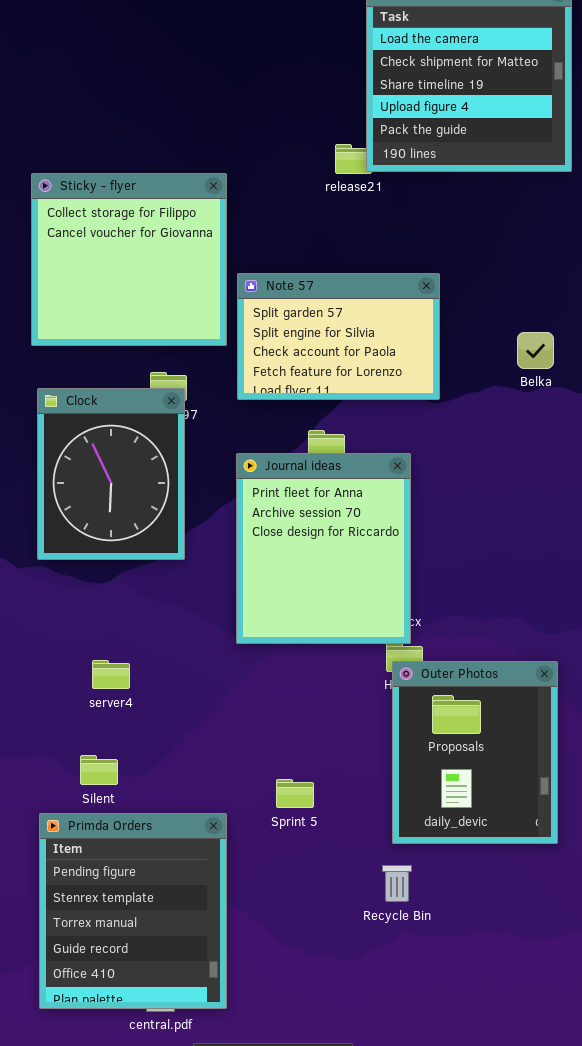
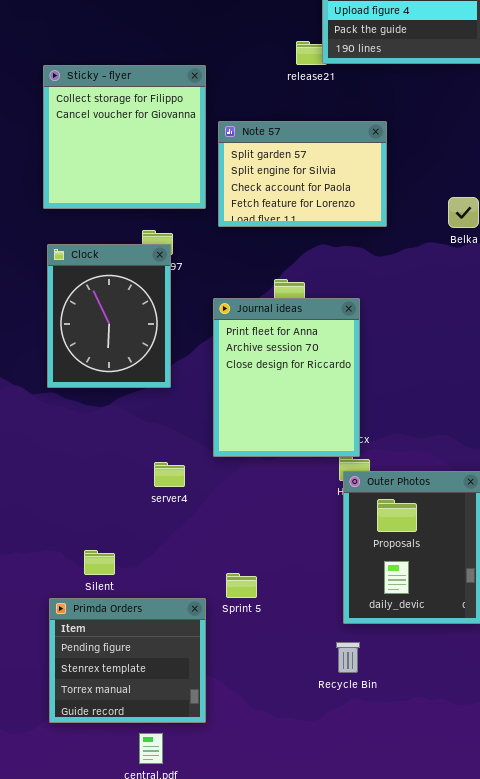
Note 57: [237,273,440,400] -> [218,121,387,227], moved
server4: [92,660,130,689] -> [154,462,185,487], moved
Sprint 5: [276,779,314,808] -> [226,573,257,598], moved
Primda Orders: [39,813,227,1009] -> [49,598,206,723], resized

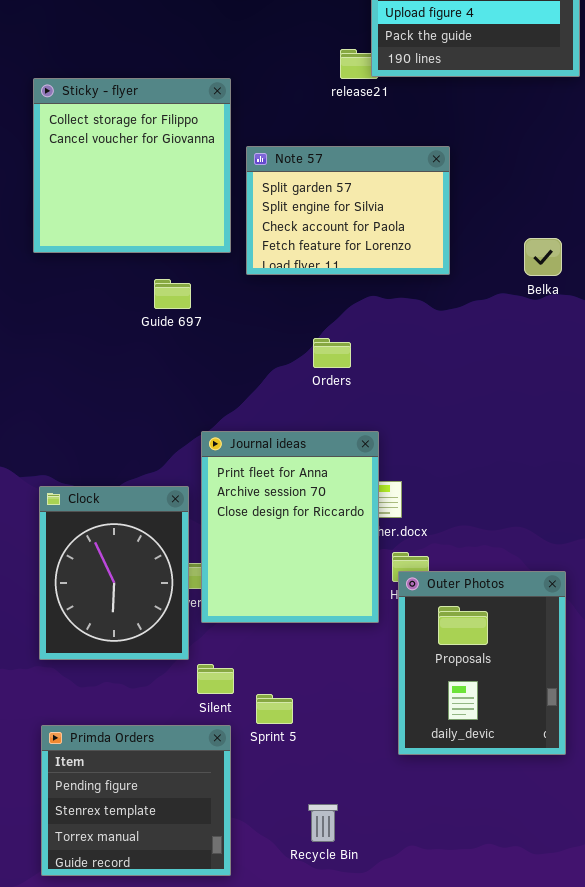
Clock: [47,244,171,388] -> [39,486,189,660], moved
Journal ideas: [213,298,360,457] -> [201,431,379,623], moved
Silent: [84,550,115,575] -> [197,664,234,694], moved
Recycle Bin: [336,642,360,673] -> [308,804,338,842], moved

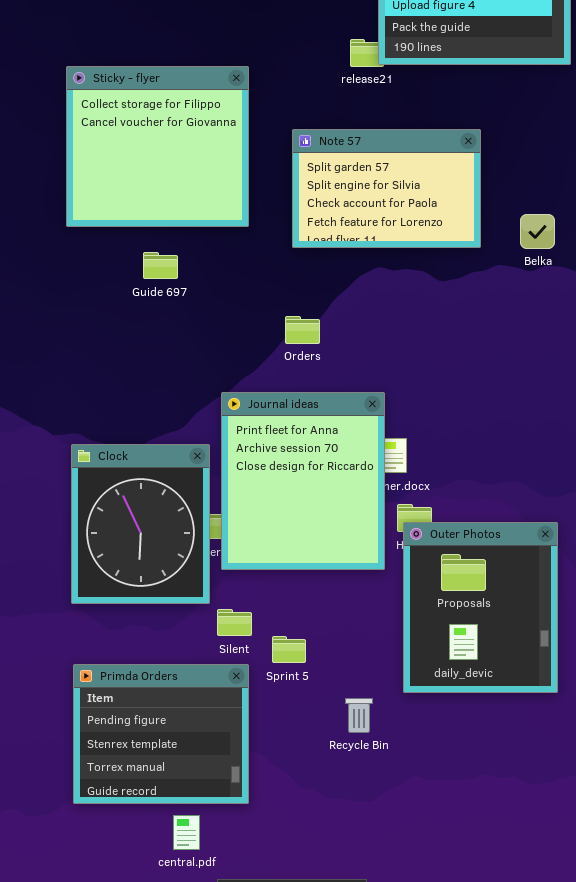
Note 57: [246,146,450,275] -> [292,129,481,248], moved
Guide 697: [154,279,191,309] -> [143,252,178,279], moved
Orders: [313,338,351,368] -> [285,316,320,344], moved
Recycle Bin: [308,804,338,842] -> [345,698,373,733], moved

